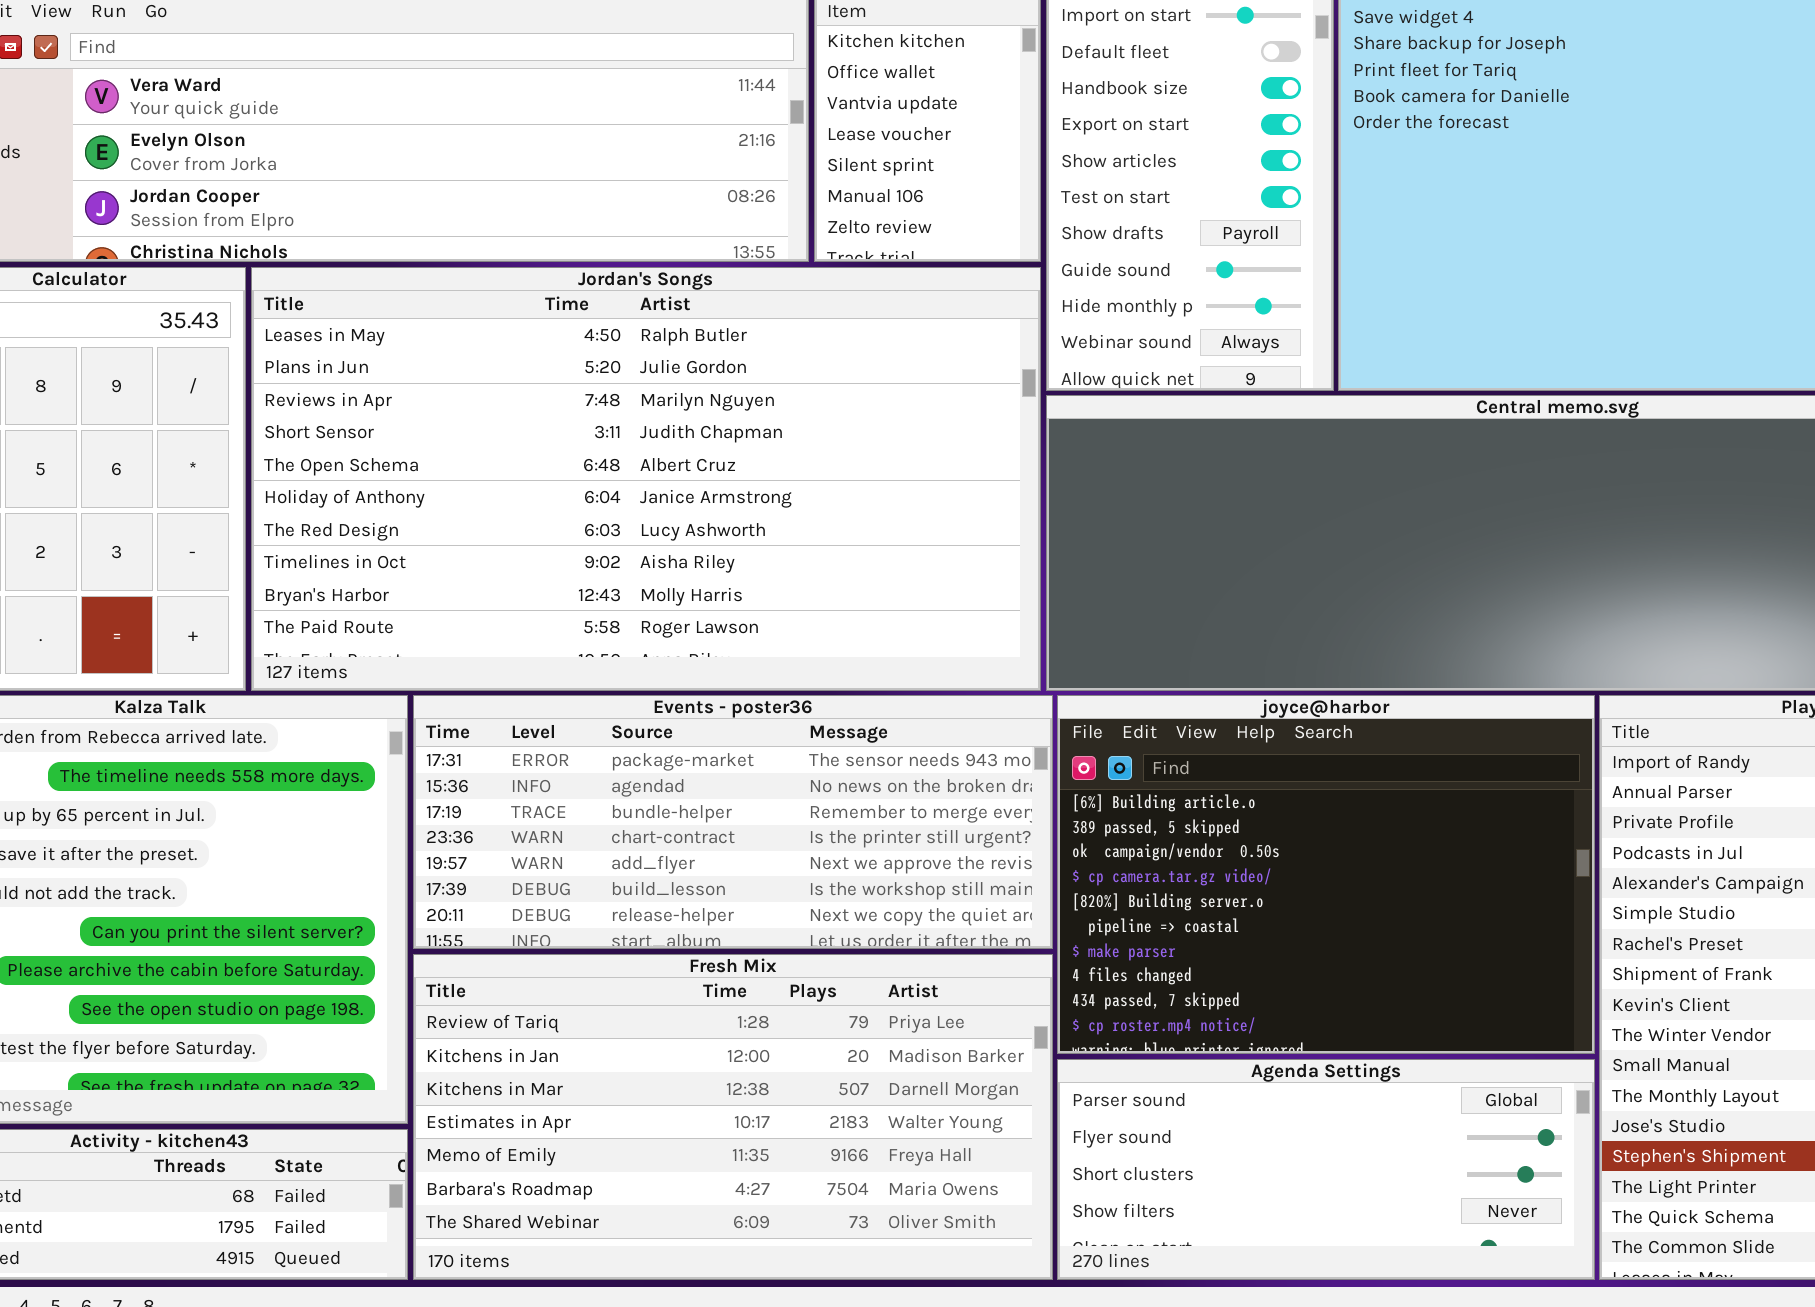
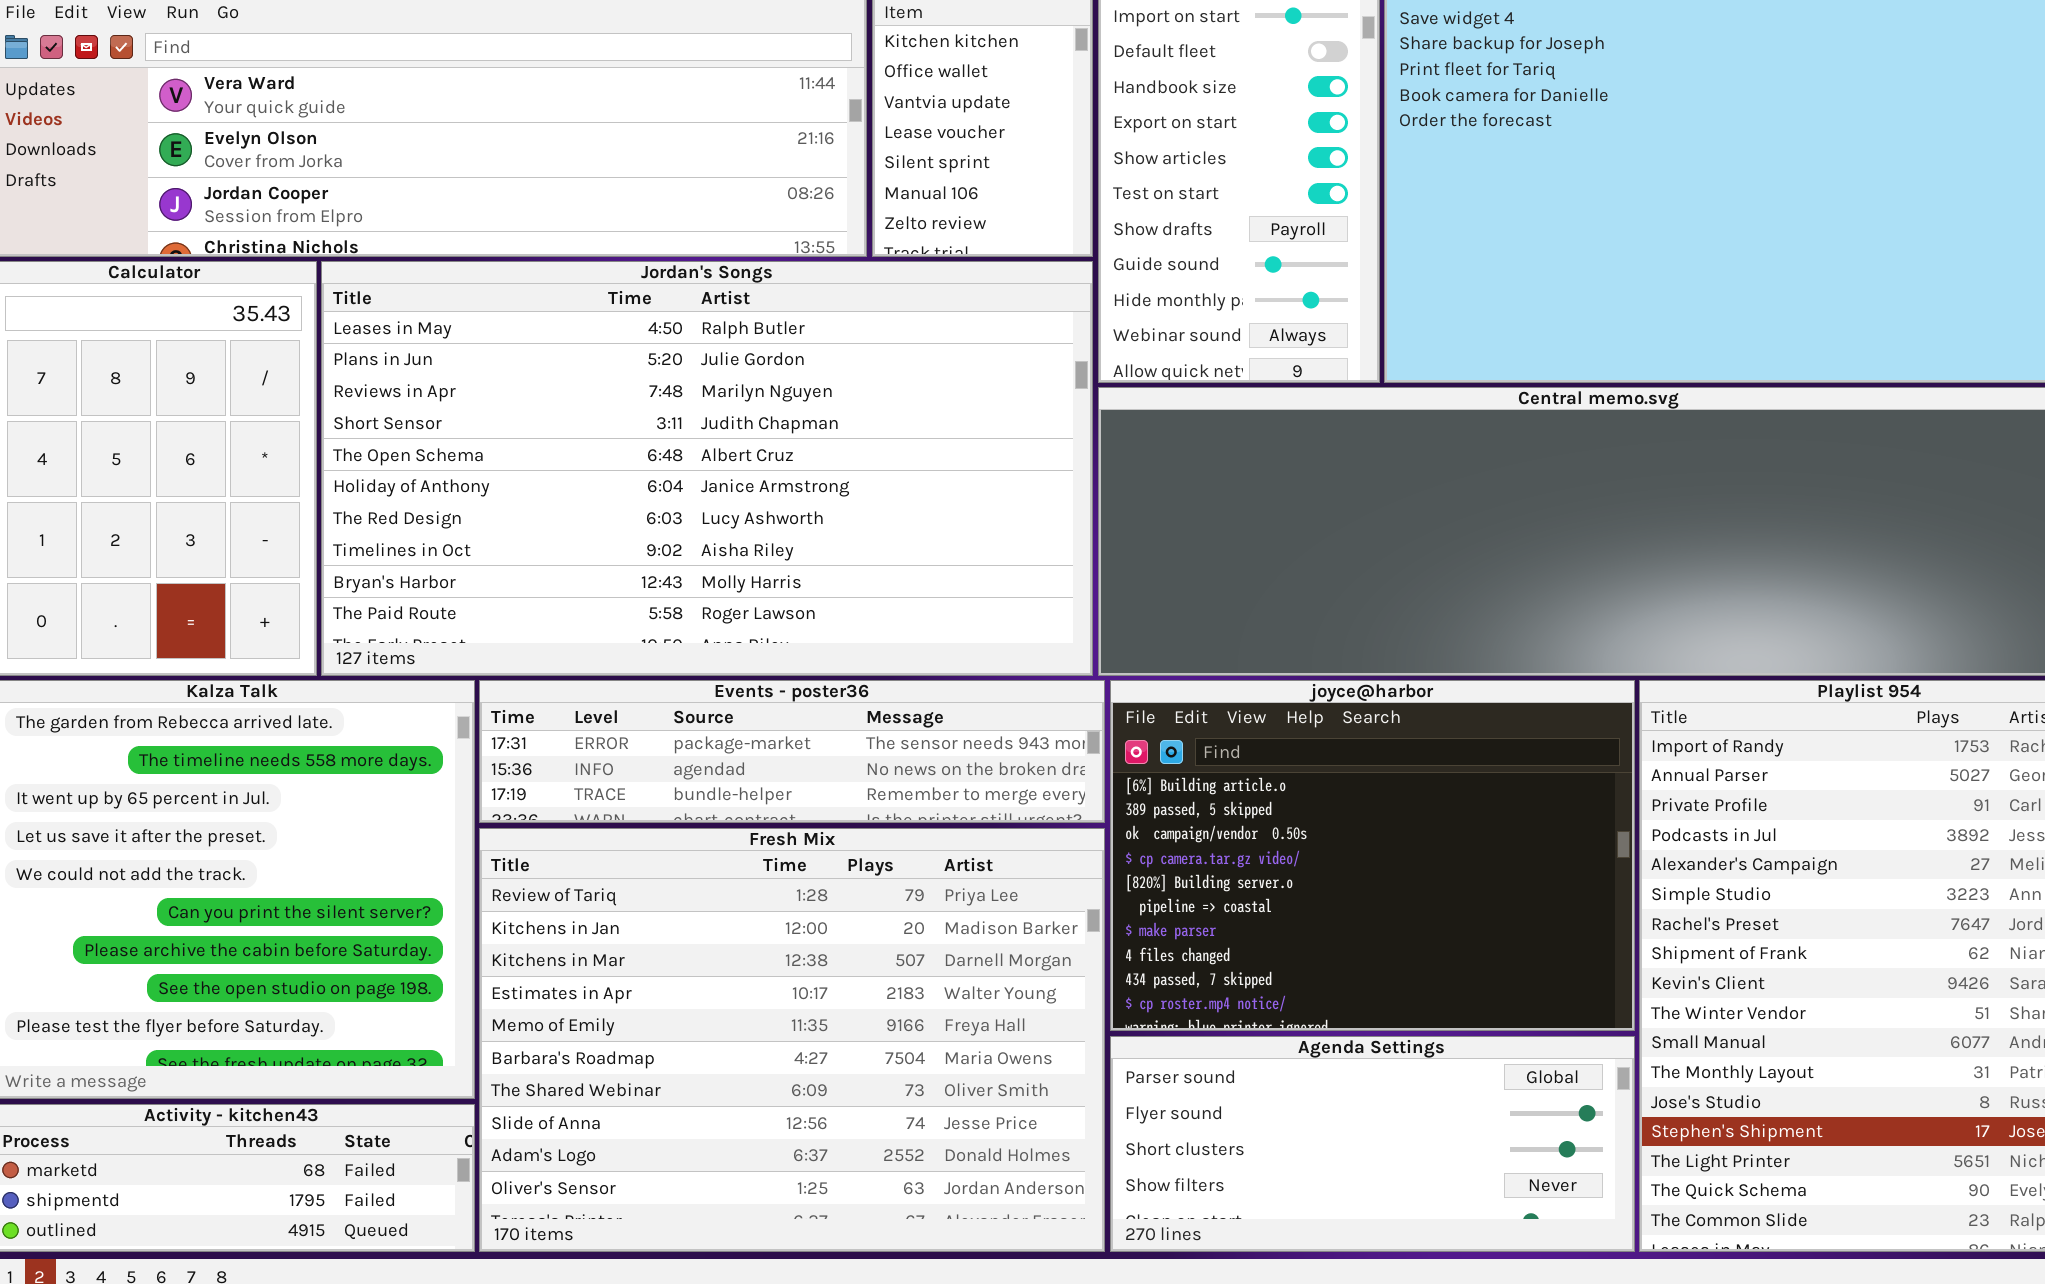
Events - poster36: [413,695,1053,949] -> [479,680,1105,823], resized
Fresh Mix: [413,954,1053,1280] -> [479,828,1105,1252], resized

